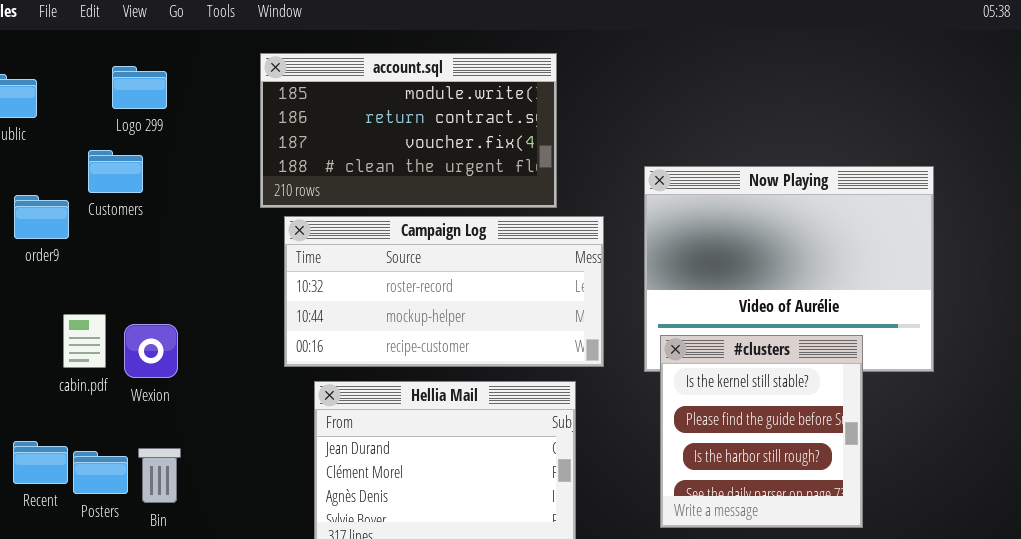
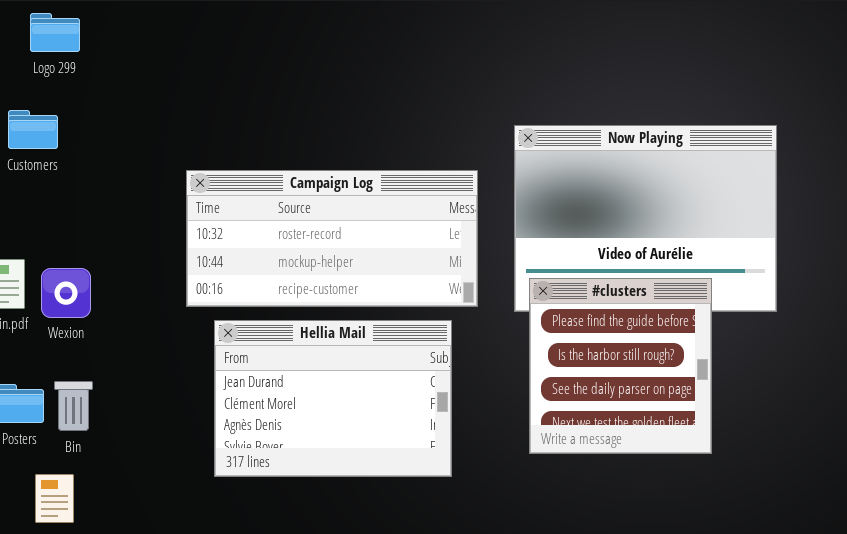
account.sql: [260,53,557,208] -> none, closed
Logo 299: [112,66,167,109] -> [30,13,80,52], moved
#clusters: [660,335,863,528] -> [529,278,712,454], scrolled down 1 row

